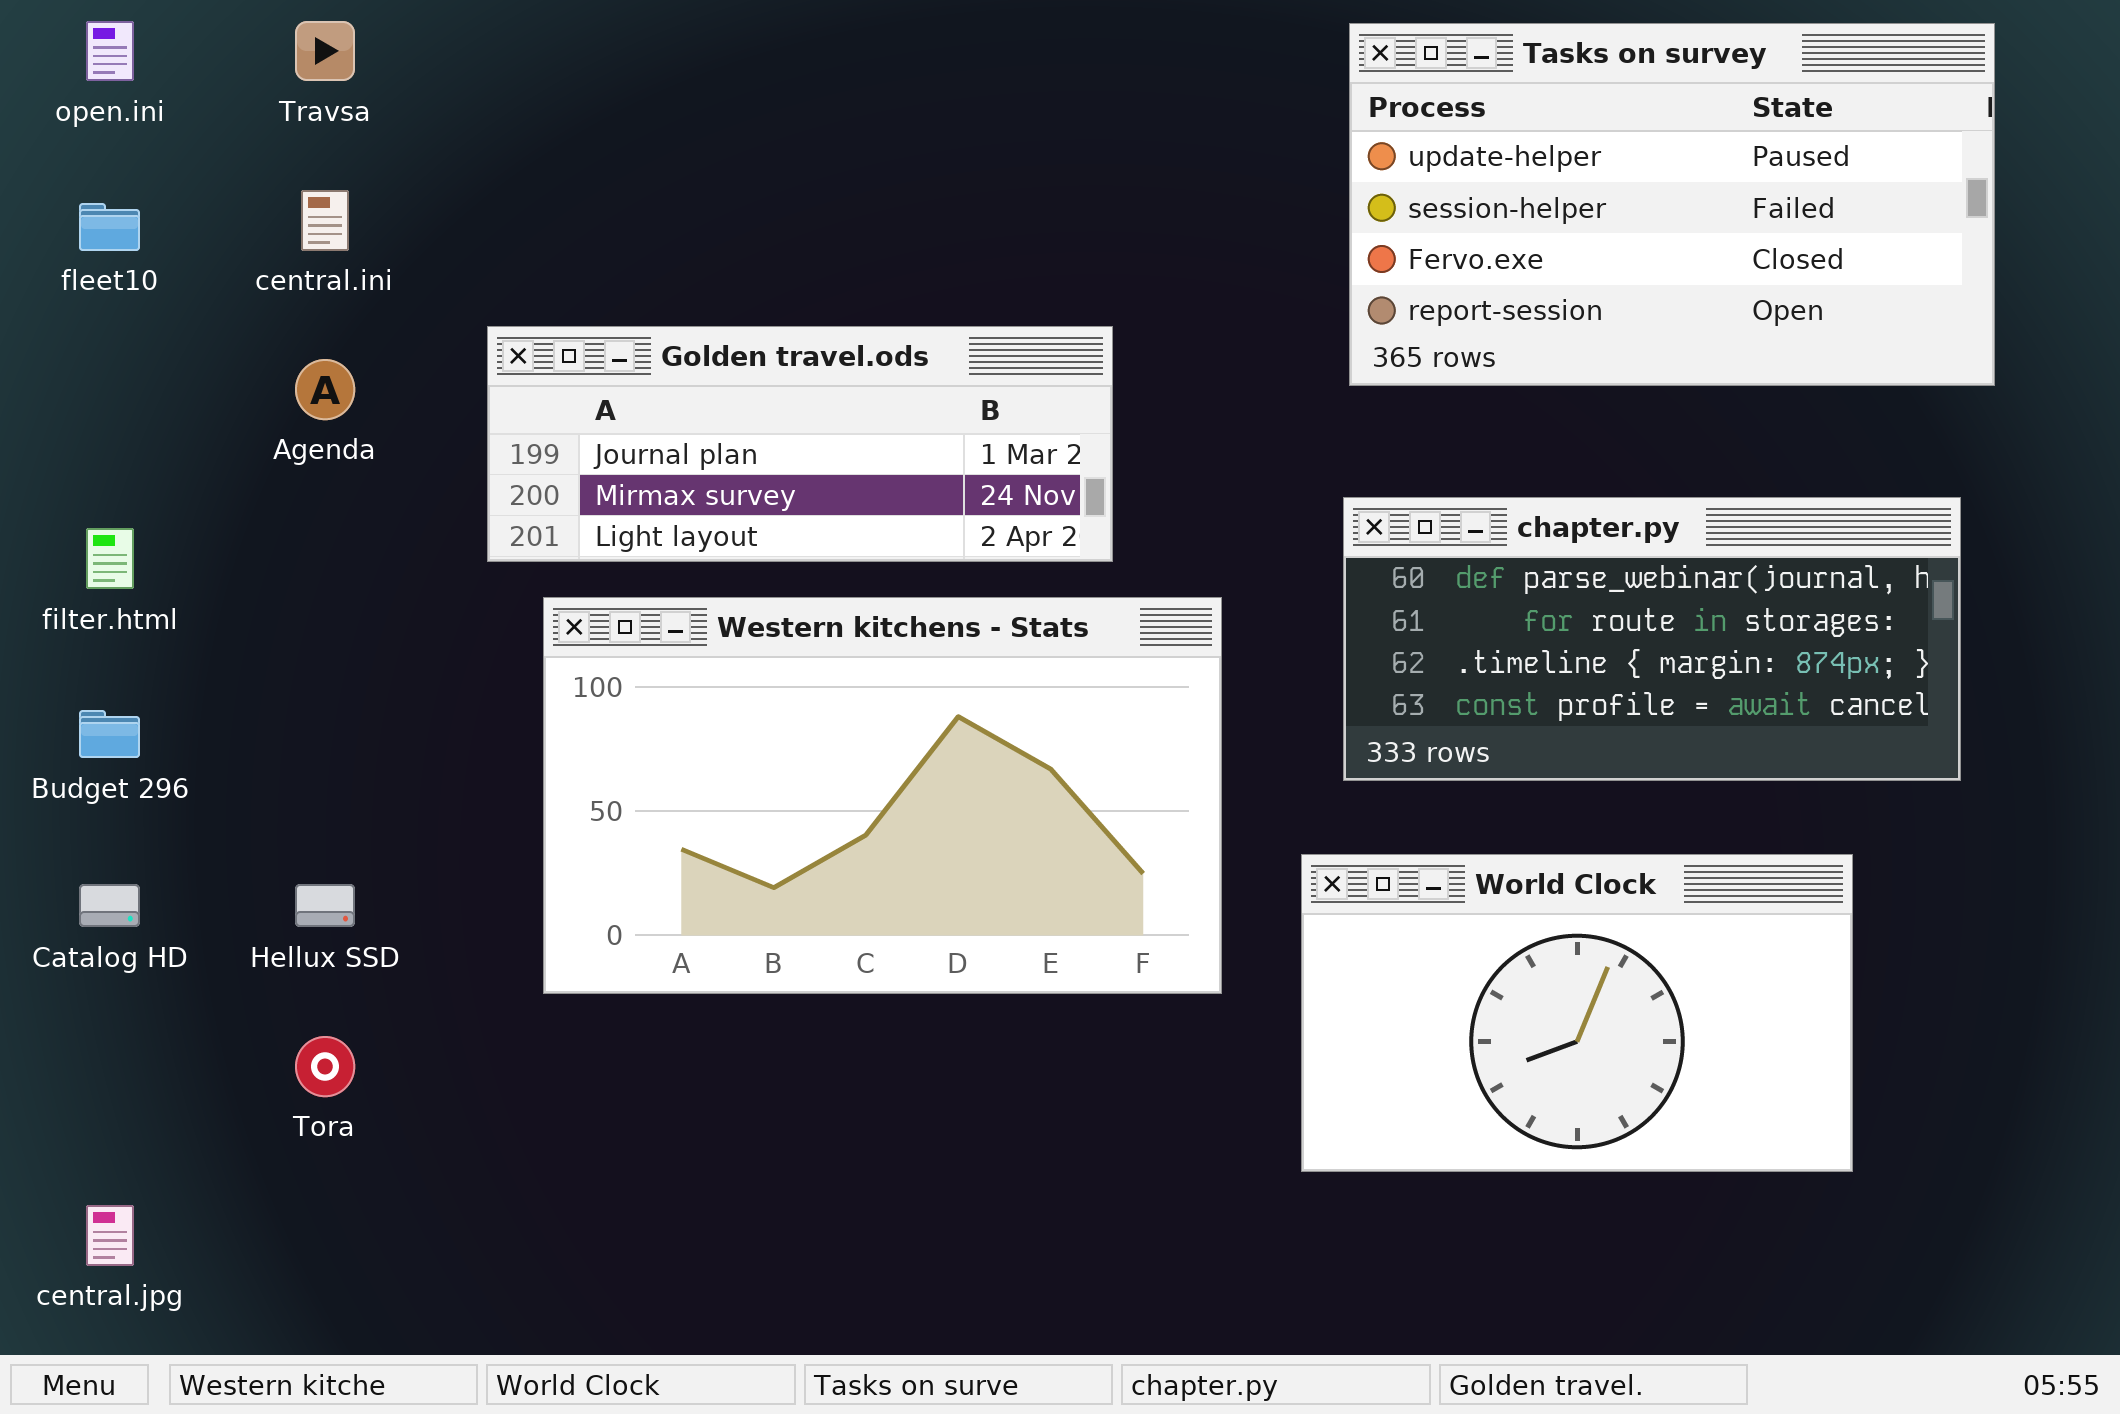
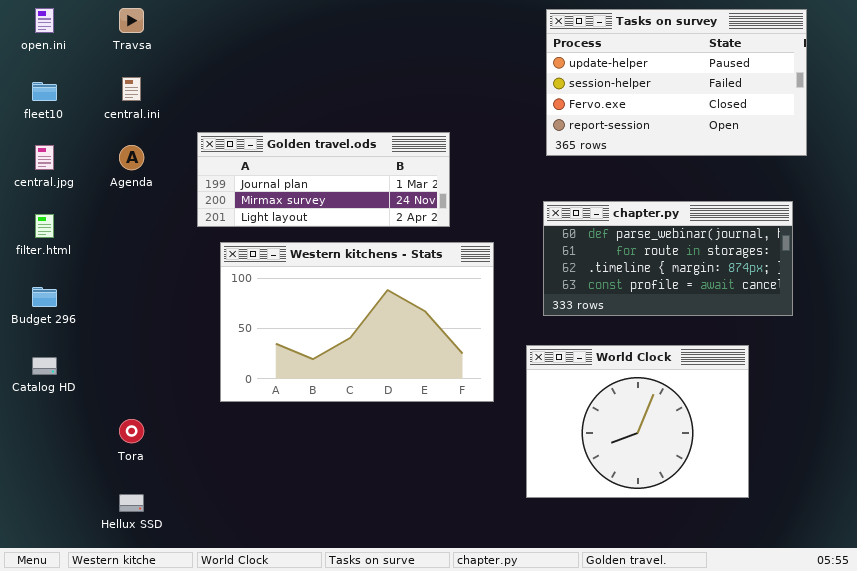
World Clock: [1301,854,1853,1172] -> [526,345,749,498], resized
Hellux SSD: [295,884,355,927] -> [119,494,144,512], moved
central.jpg: [86,1205,134,1266] -> [35,145,54,170], moved

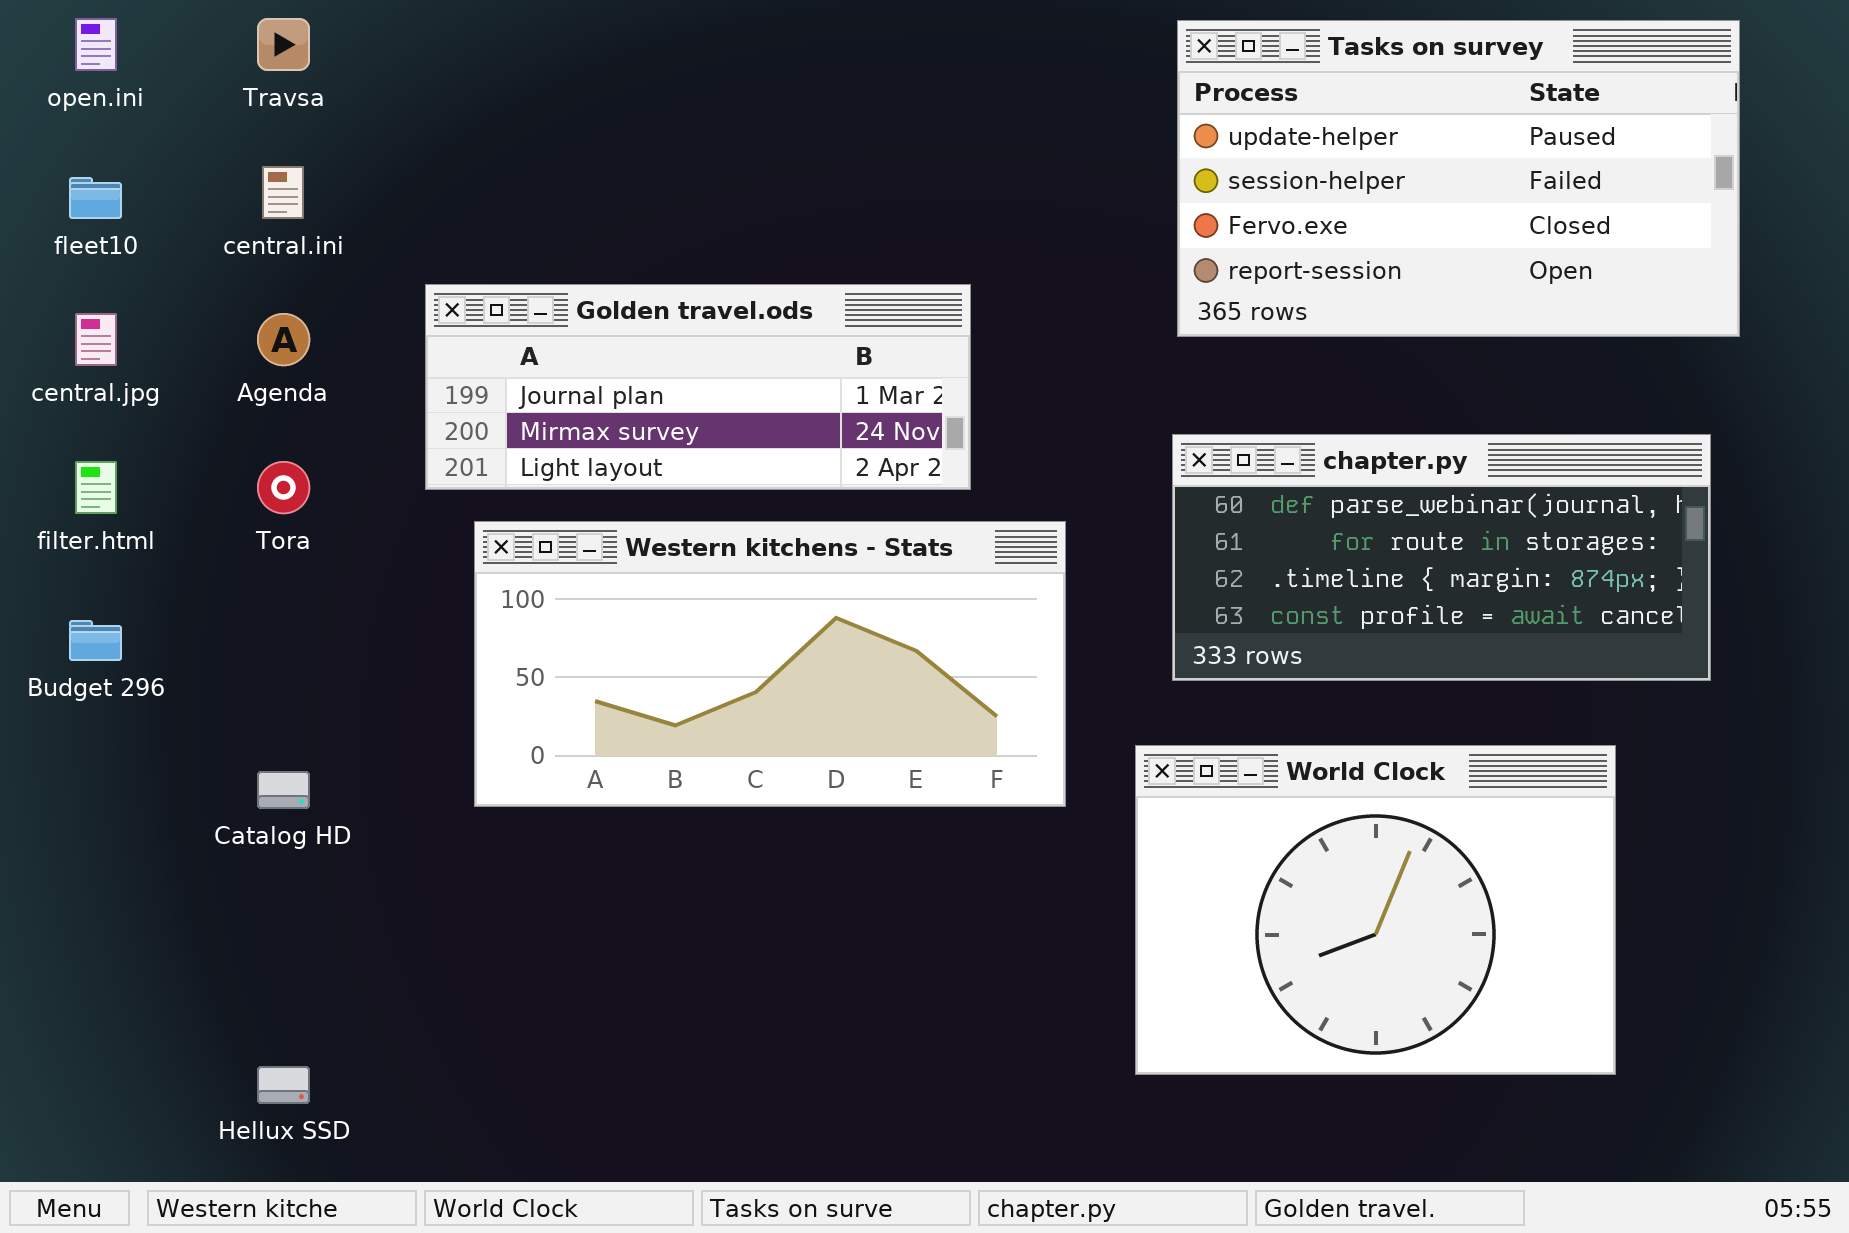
Western kitchens - Stats: [220,242,494,402] -> [474,521,1066,807], resized
Catalog HD: [32,357,57,375] -> [257,771,310,809], moved
Tora: [119,419,144,443] -> [257,461,310,514], moved

